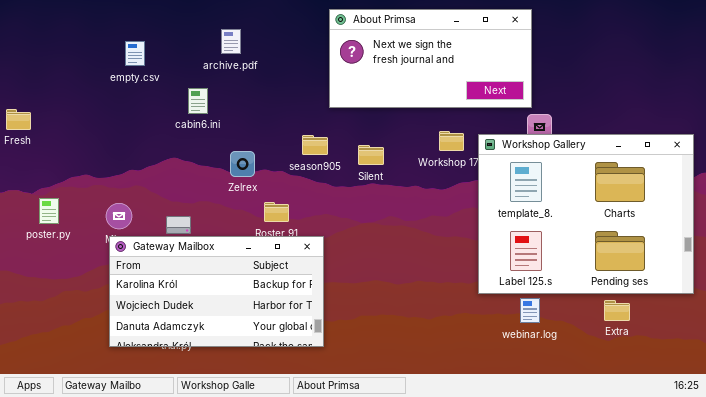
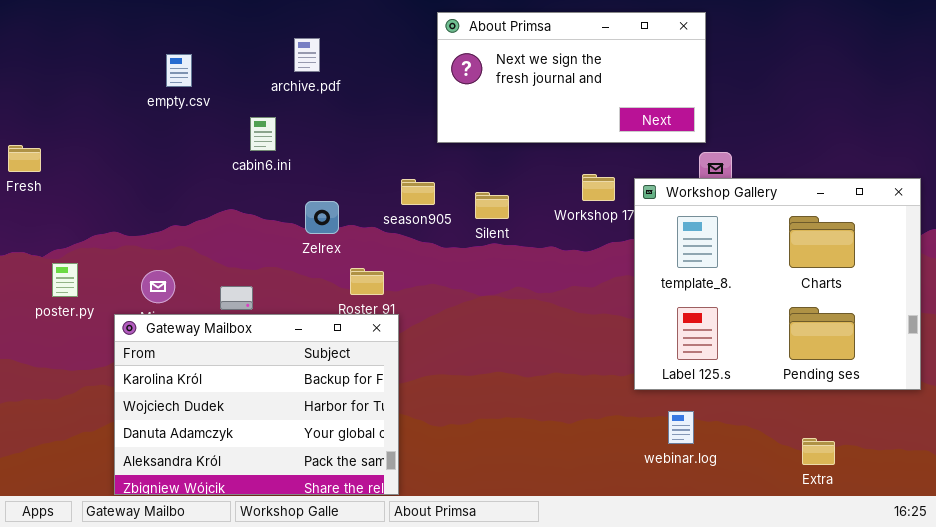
Gateway Mailbox: [109,236,324,347] -> [114,314,399,495], moved, resized
webinar.log: [520,298,540,323] -> [668,411,694,444], moved
Extra: [604,300,630,321] -> [802,438,835,465], moved

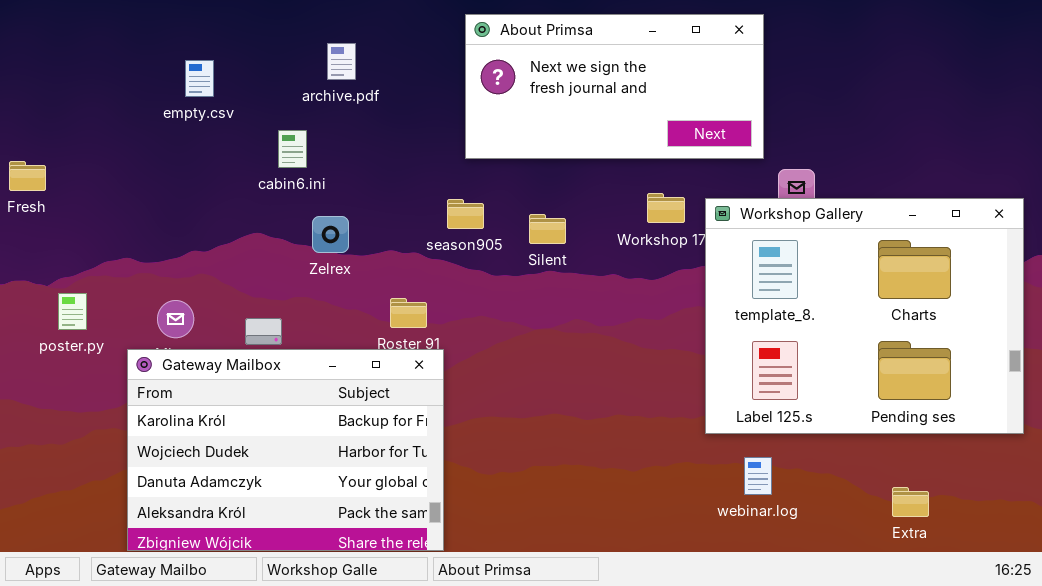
About Primsa: [437,12,706,143] -> [465,14,764,159], moved
Zelrex: [305,201,339,234] -> [312,216,349,253], moved

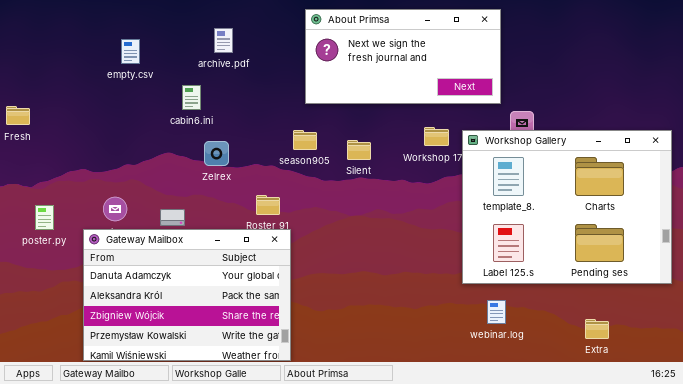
poster.py: [58,293,87,330] -> [35,205,54,230], moved
Gateway Mailbox: [127,349,444,551] -> [83,229,291,361], scrolled down 2 rows

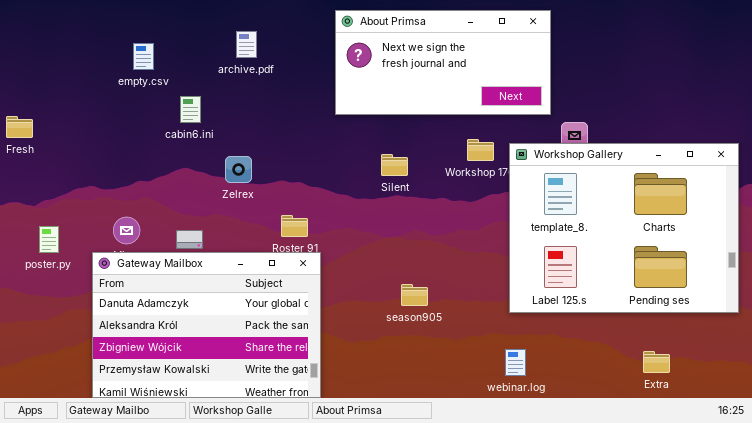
cabin6.ini: [182,85,201,110] -> [180,96,201,123], moved
season905: [293,130,317,150] -> [401,284,428,306], moved
webinar.log: [487,300,506,324] -> [505,349,526,376], moved

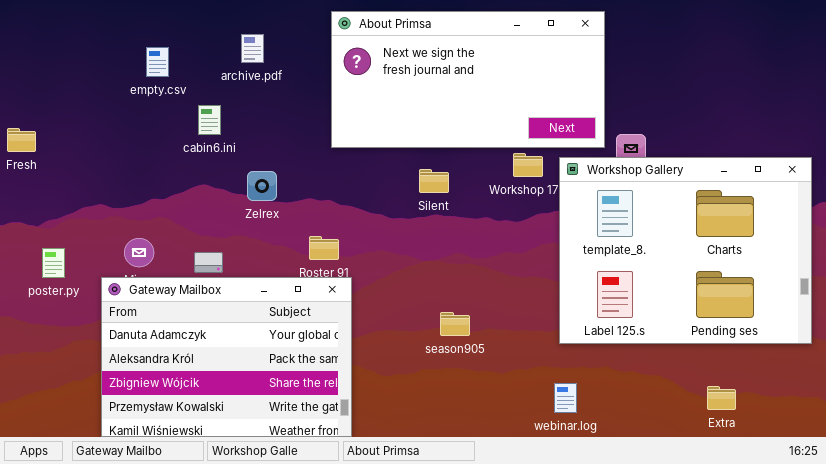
About Primsa: [335,10,551,115] -> [331,11,605,148], resized
archive.pdf: [236,31,257,58] -> [241,34,264,63], moved

